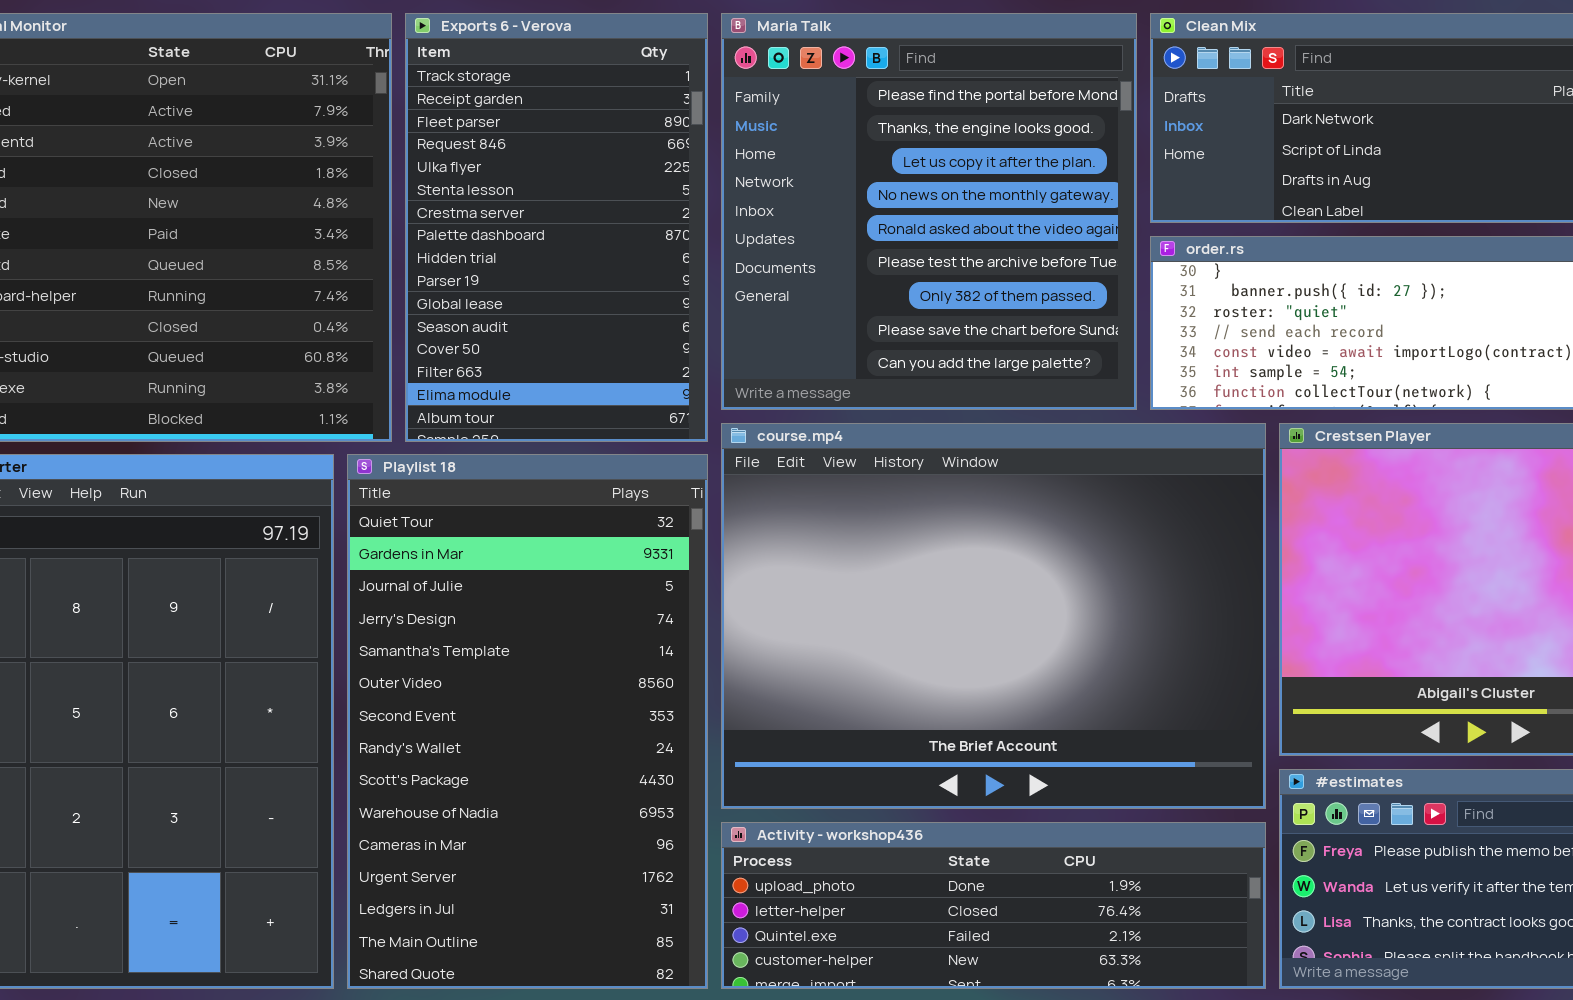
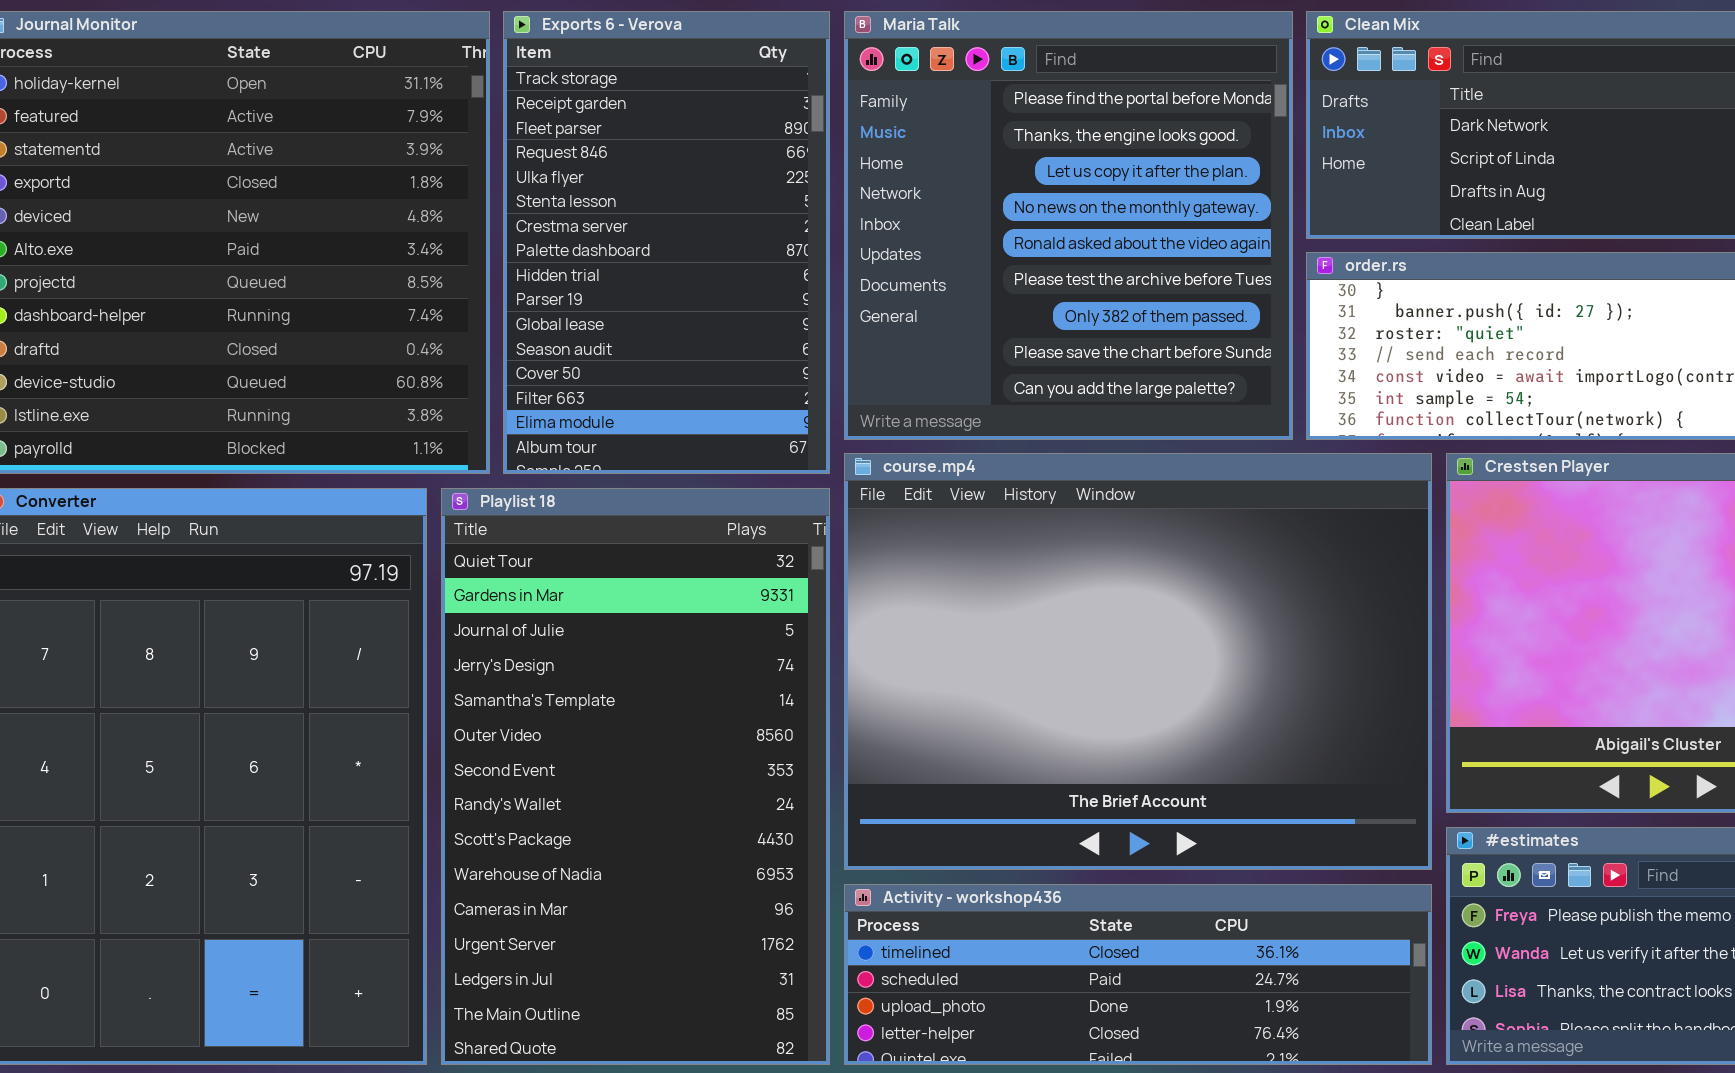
Activity - workshop436: [721,822,1266,989] -> [844,884,1432,1065], scrolled up 2 rows

